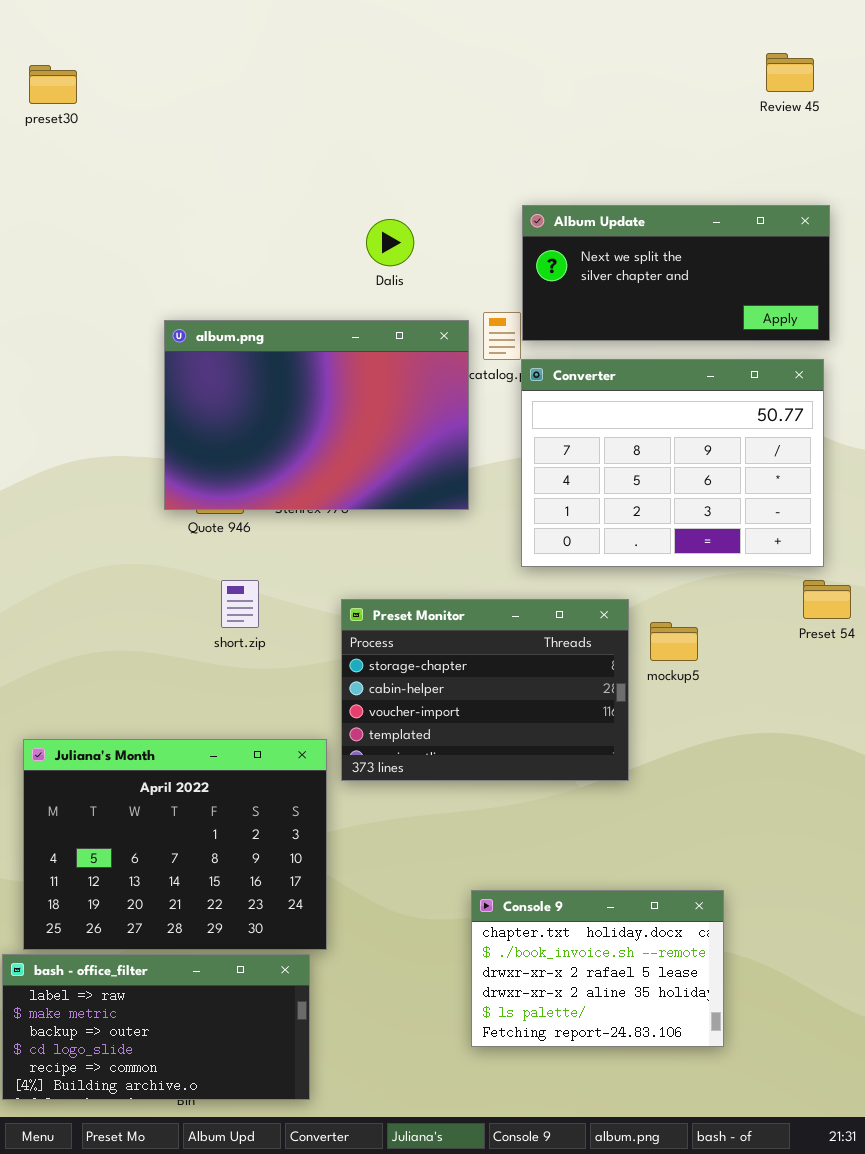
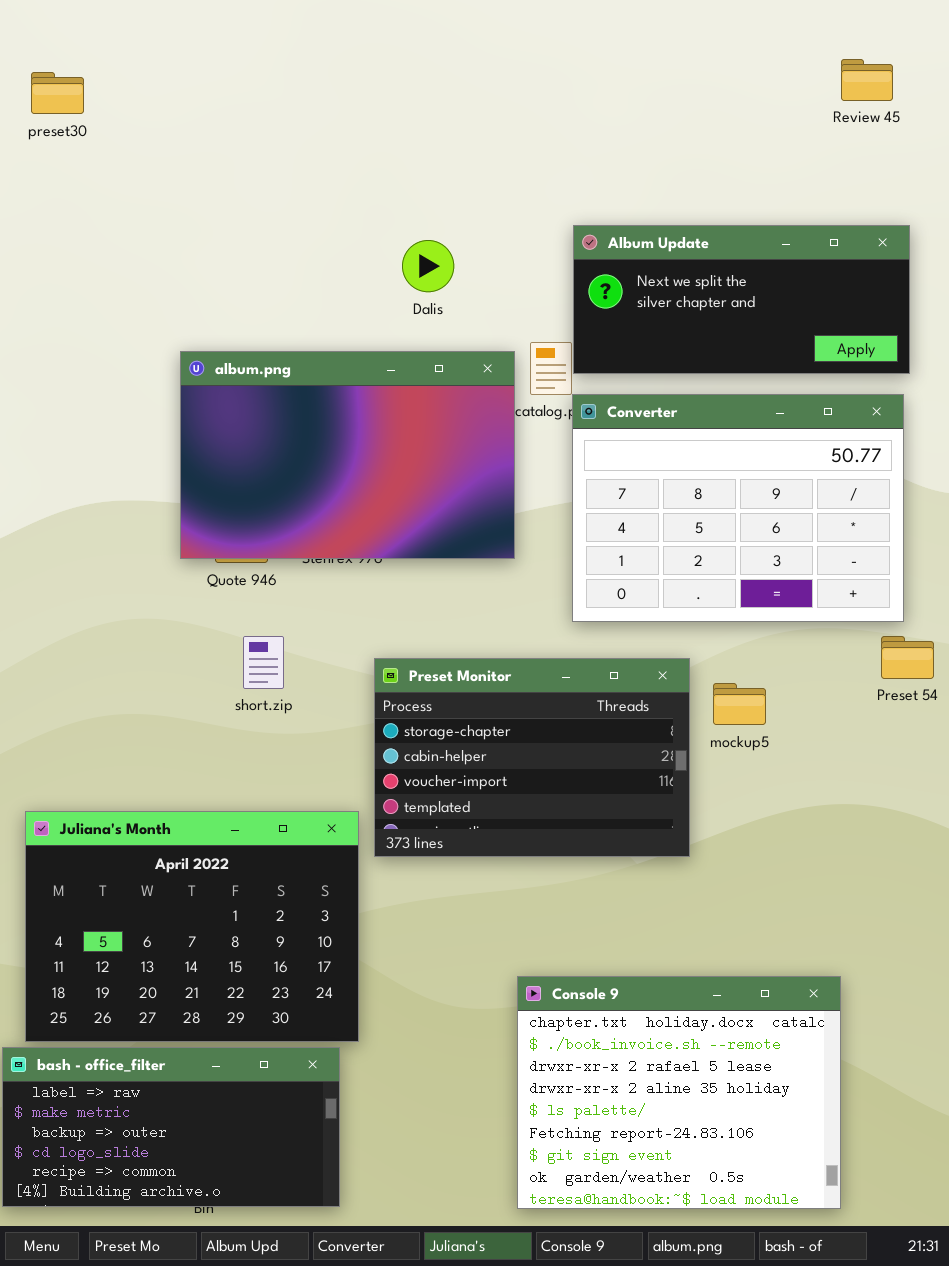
Console 9: [471,890,724,1047] -> [517,976,841,1209], resized

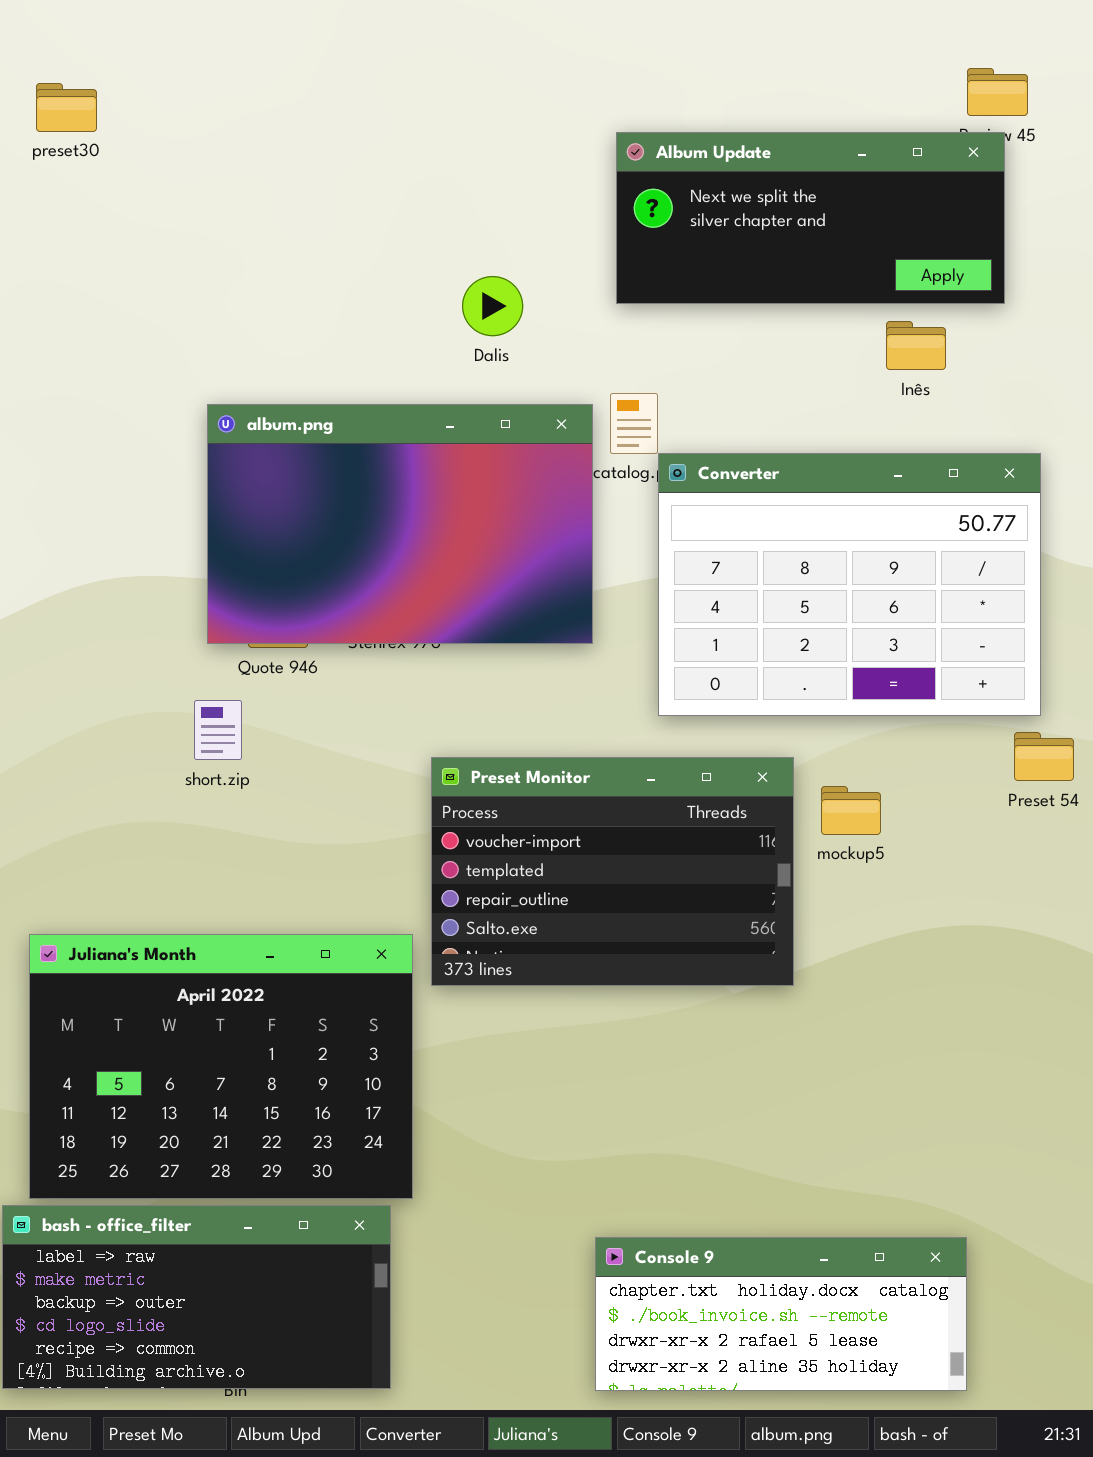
Album Update: [573,225,910,374] -> [616,132,1005,304], moved
short.zip: [243,636,284,689] -> [194,700,242,760], moved
Preset Monitor: [374,658,690,857] -> [431,757,794,986], scrolled down 2 rows
Console 9: [517,976,841,1209] -> [595,1237,967,1391], resized

